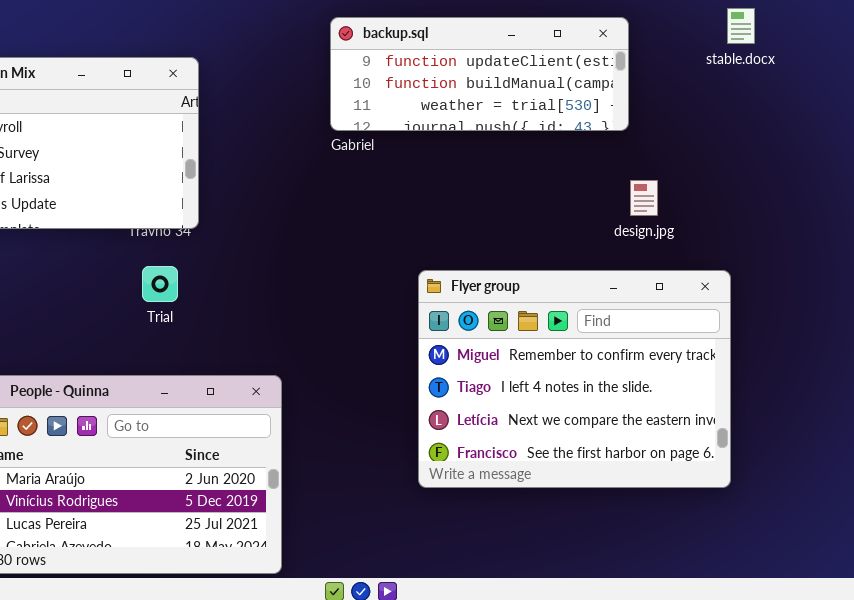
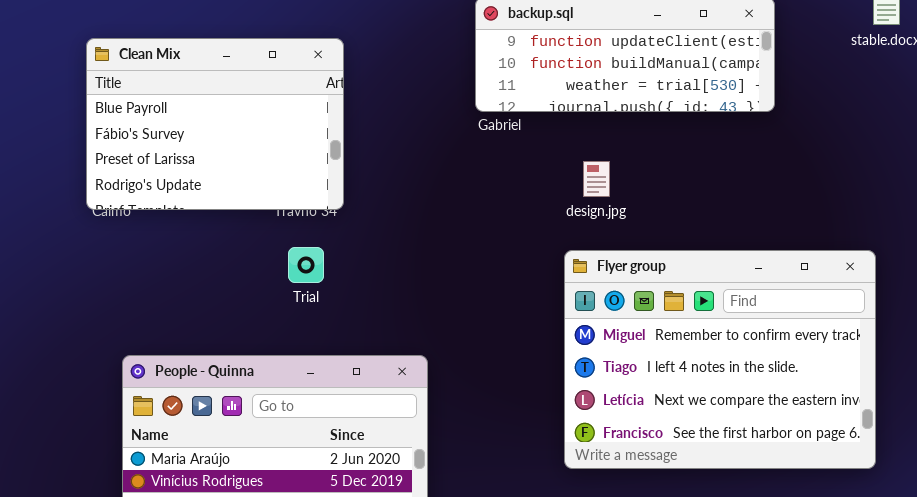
design.jpg: [630,180,658,216] -> [583,161,610,197], moved

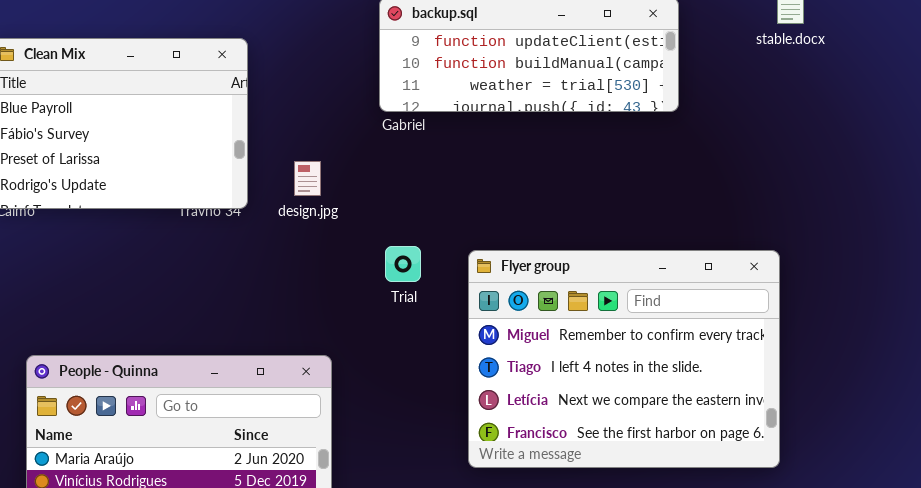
design.jpg: [583,161,610,197] -> [294,161,321,196], moved
Trial: [288,247,324,283] -> [385,246,421,282], moved

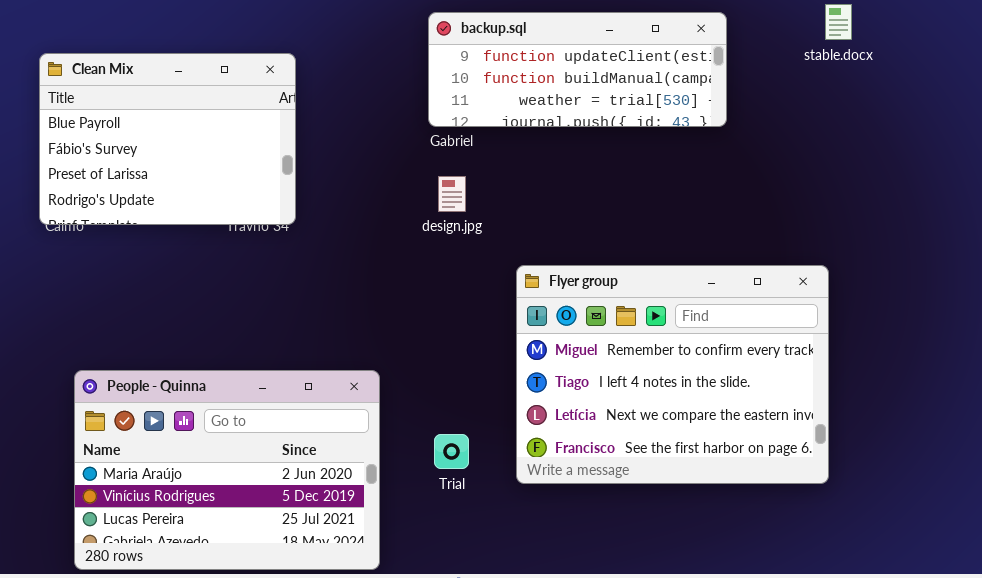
design.jpg: [294,161,321,196] -> [438,176,466,212], moved
Trial: [385,246,421,282] -> [434,434,469,469], moved

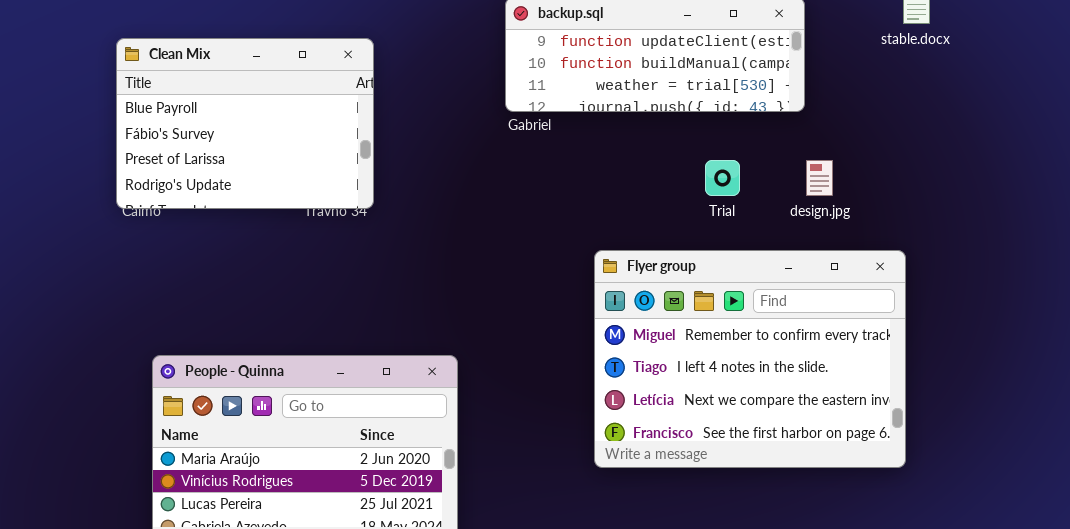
design.jpg: [438,176,466,212] -> [806,160,833,196], moved
Trial: [434,434,469,469] -> [705,160,740,196], moved

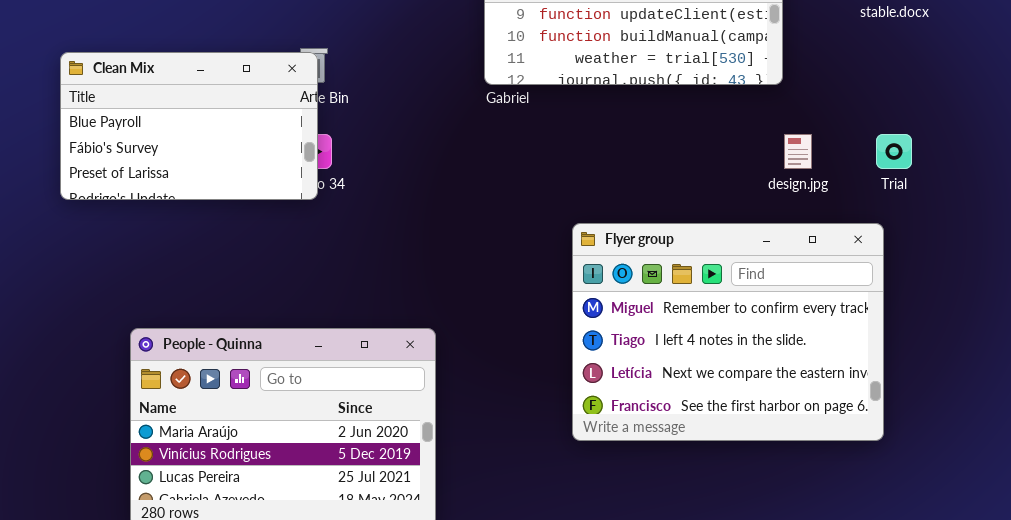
Clean Mix: [116,38,374,209] -> [60,52,318,200], moved, resized
Trial: [705,160,740,196] -> [876,134,912,169], moved

